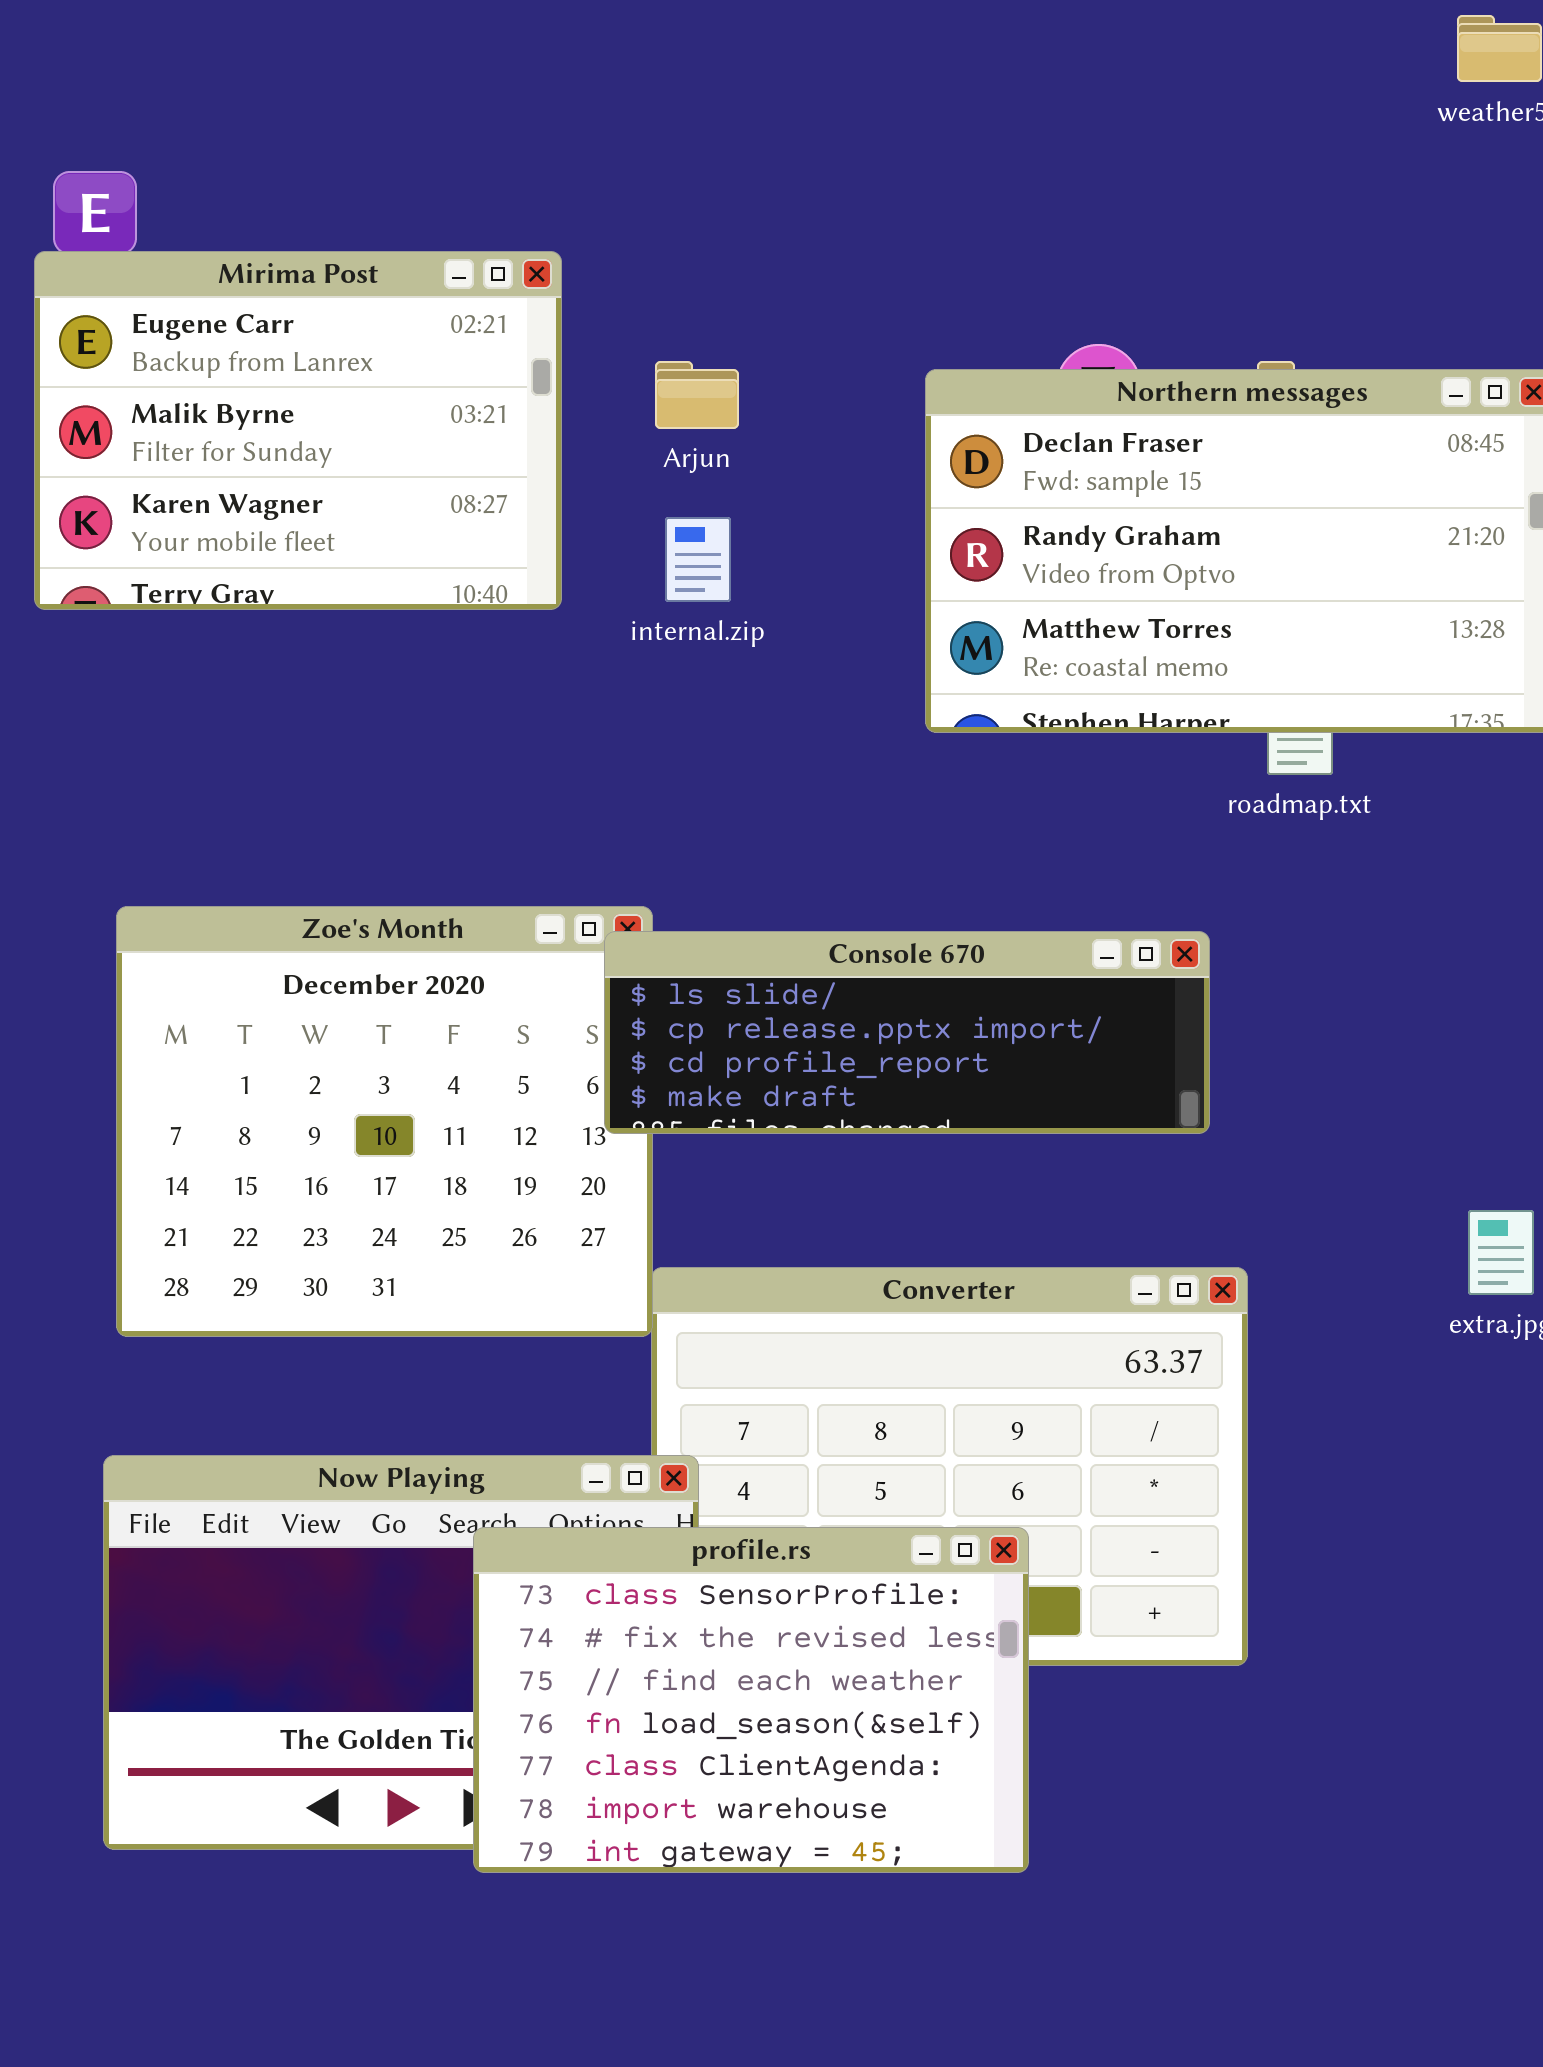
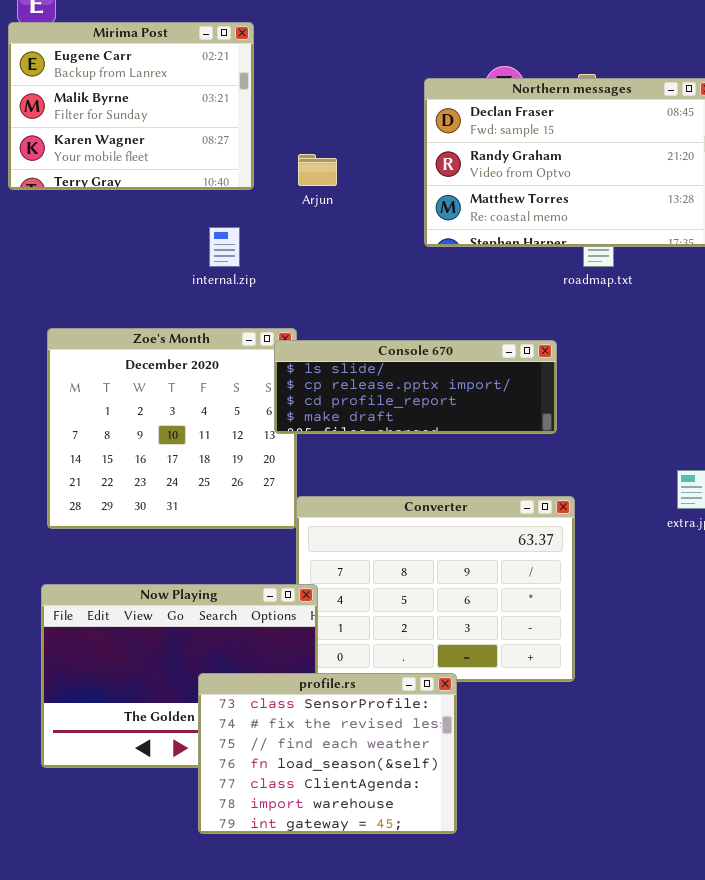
Arjun: [655,361,739,429] -> [298,154,337,186], moved
internal.zip: [665,517,731,602] -> [209,227,240,267], moved
profile.rs: [473,1527,1029,1873] -> [198,673,457,834], moved

